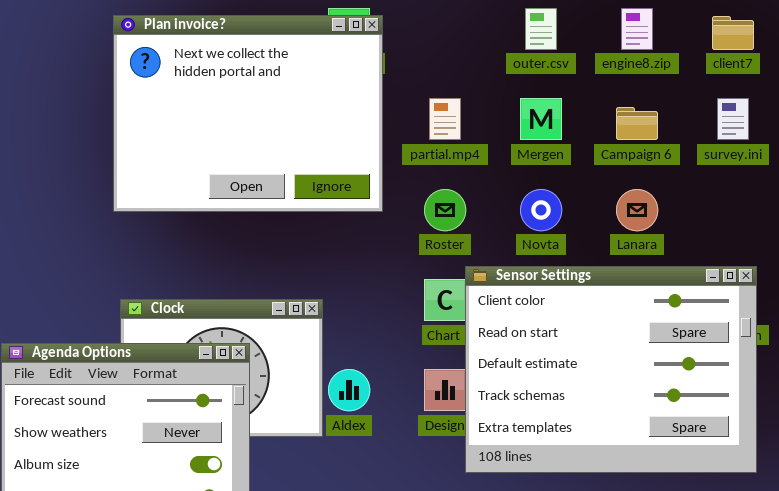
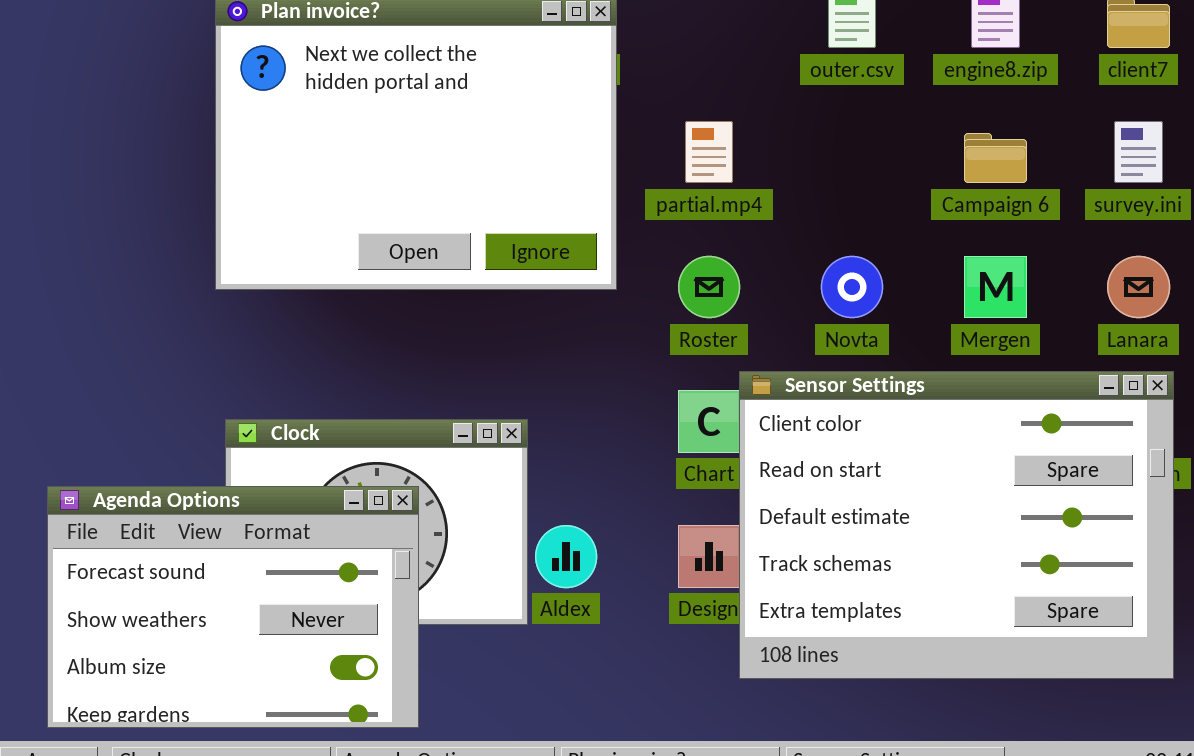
Mergen: [520,98,562,140] -> [964,256,1027,318], moved
Lanara: [616,189,658,231] -> [1107,256,1170,318], moved

